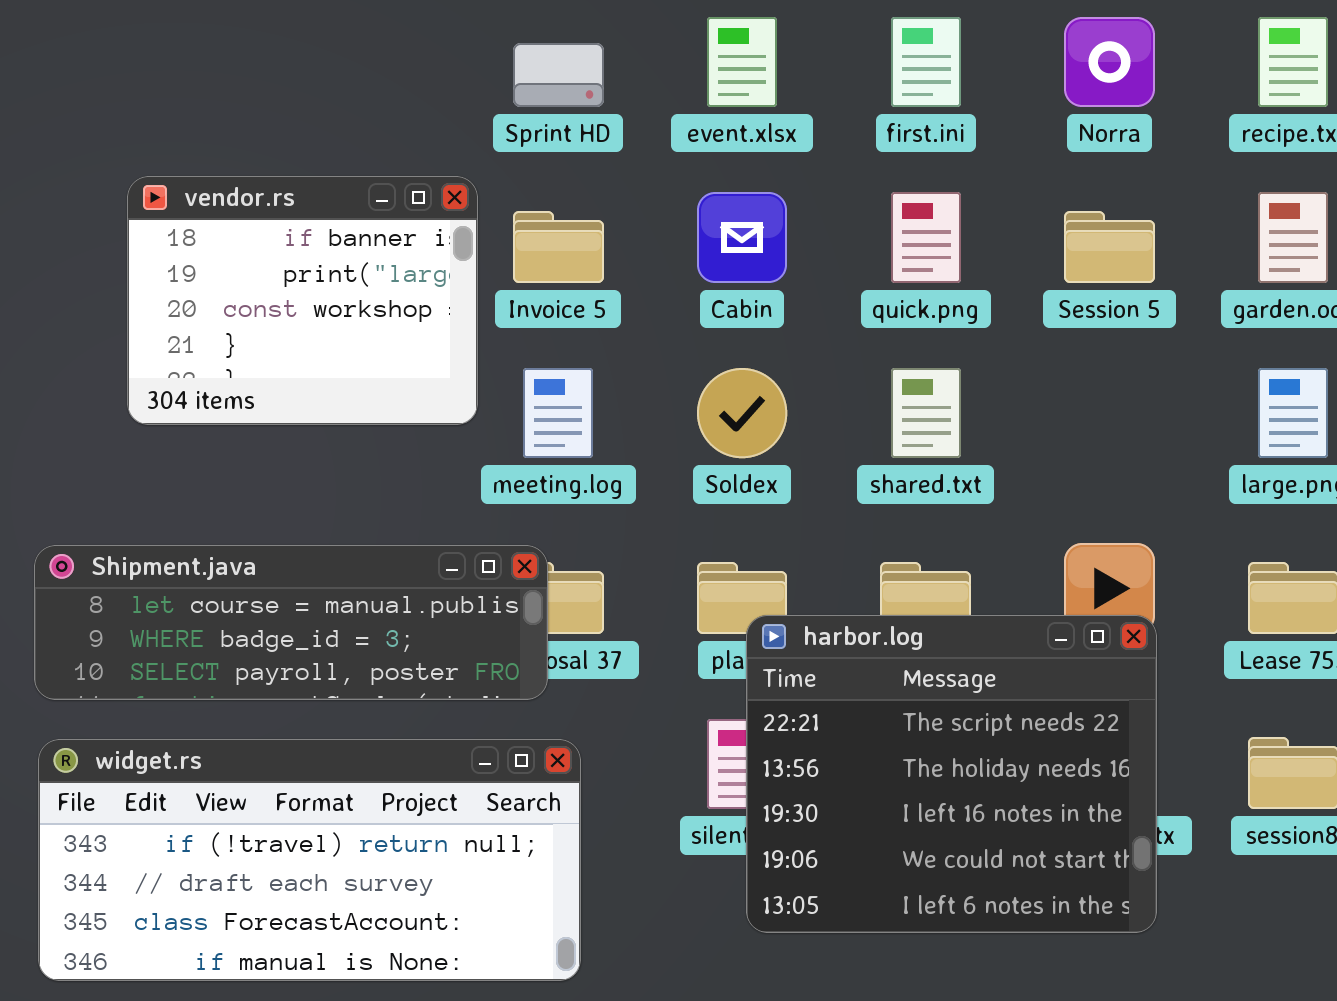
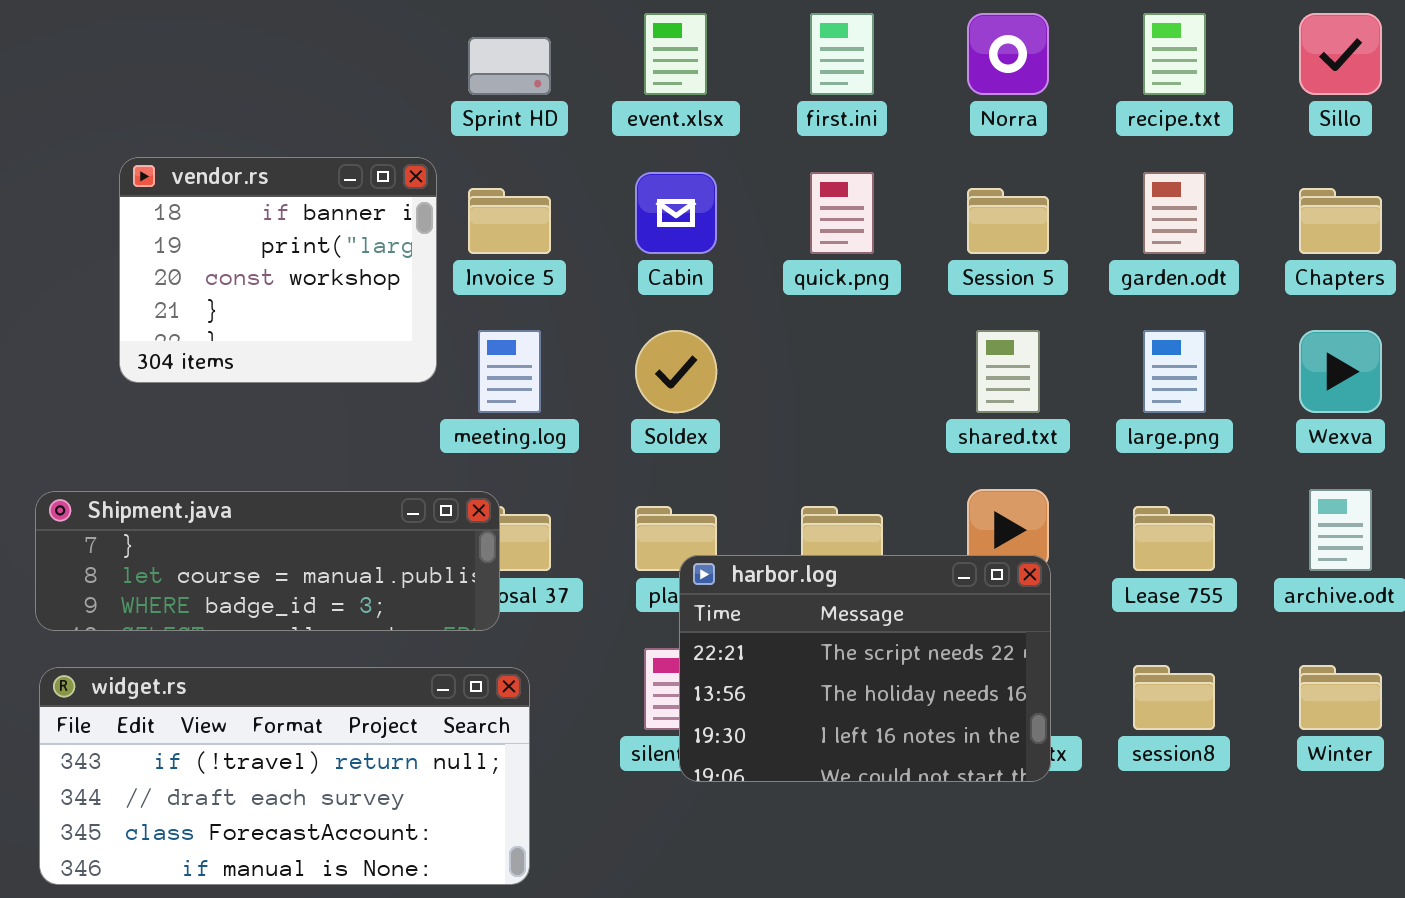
shared.txt: [891,368,961,458] -> [976,330,1040,413], moved
Shipment.java: [34,545,548,700] -> [35,491,500,631], scrolled up 1 row
harbor.log: [746,615,1157,933] -> [679,555,1051,782], resized

